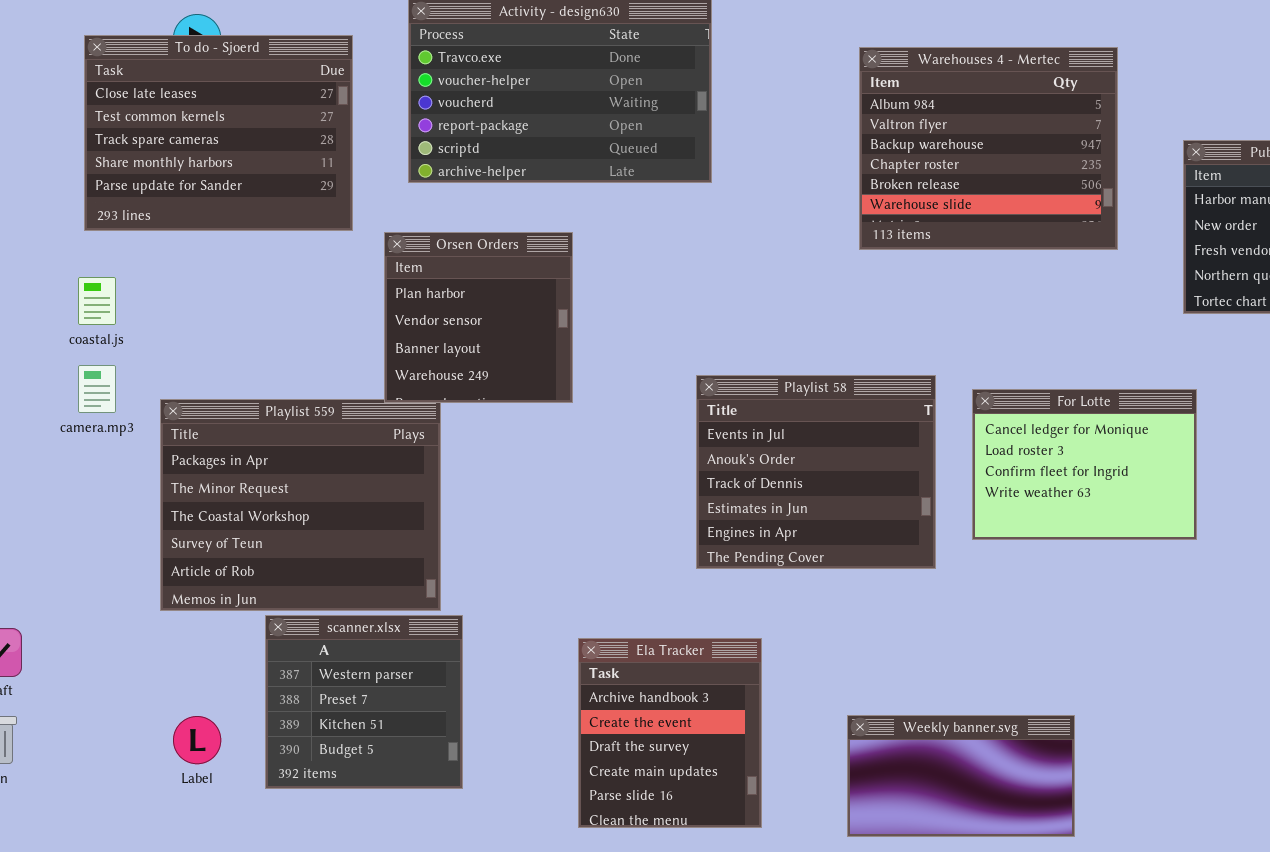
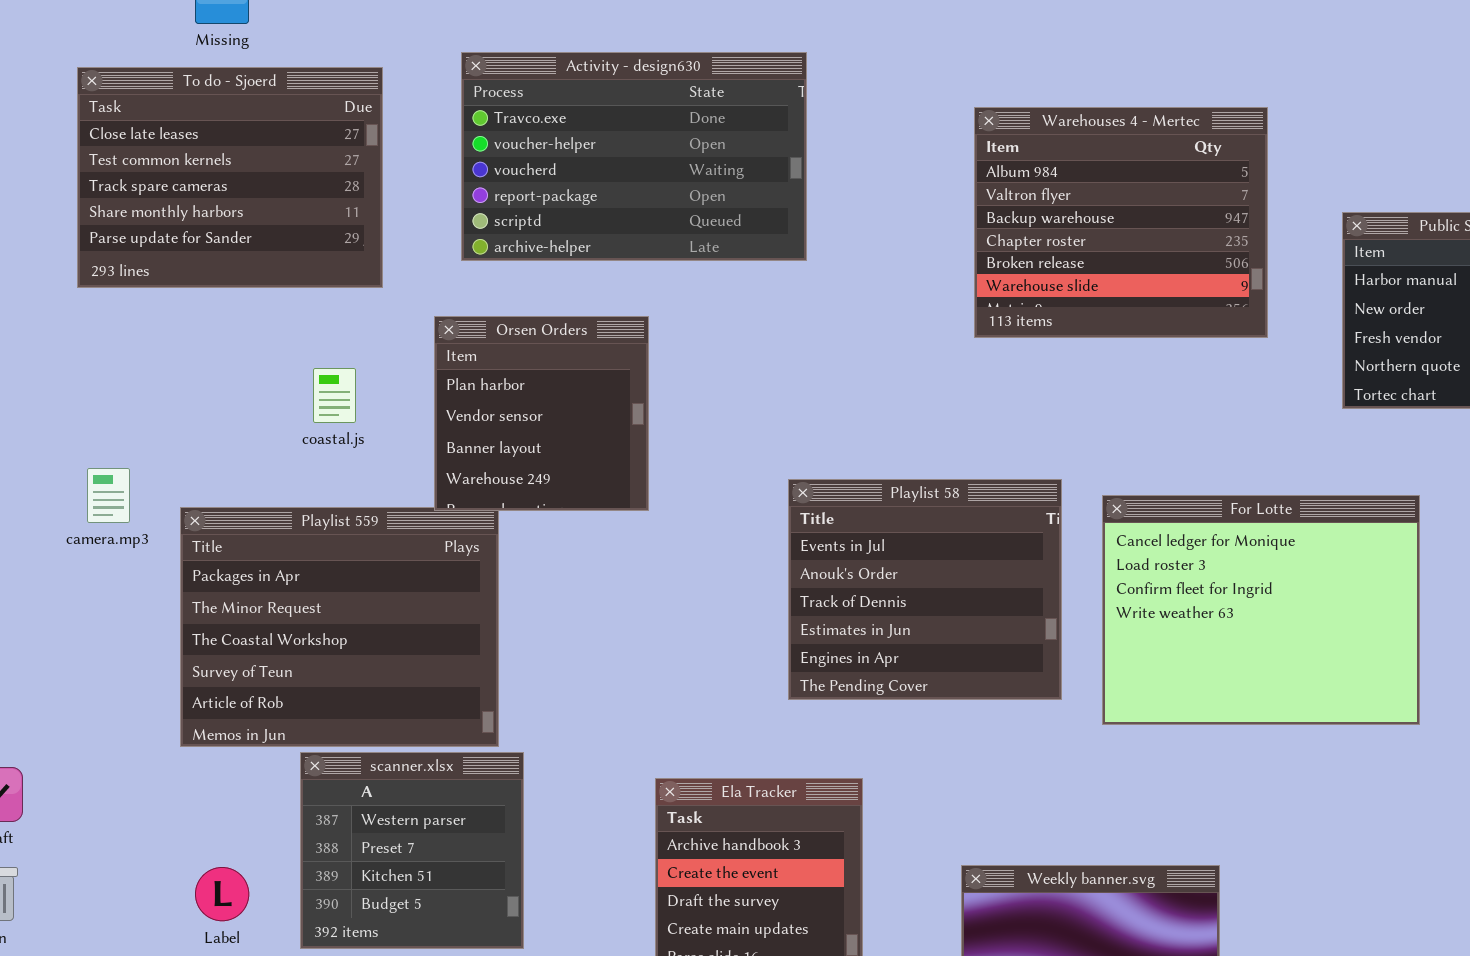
To do - Sjoerd: [84,35,353,231] -> [77,67,383,288], moved
coastal.js: [78,277,116,325] -> [313,368,356,423], moved
For Lotte: [972,389,1197,540] -> [1102,495,1420,725], resized

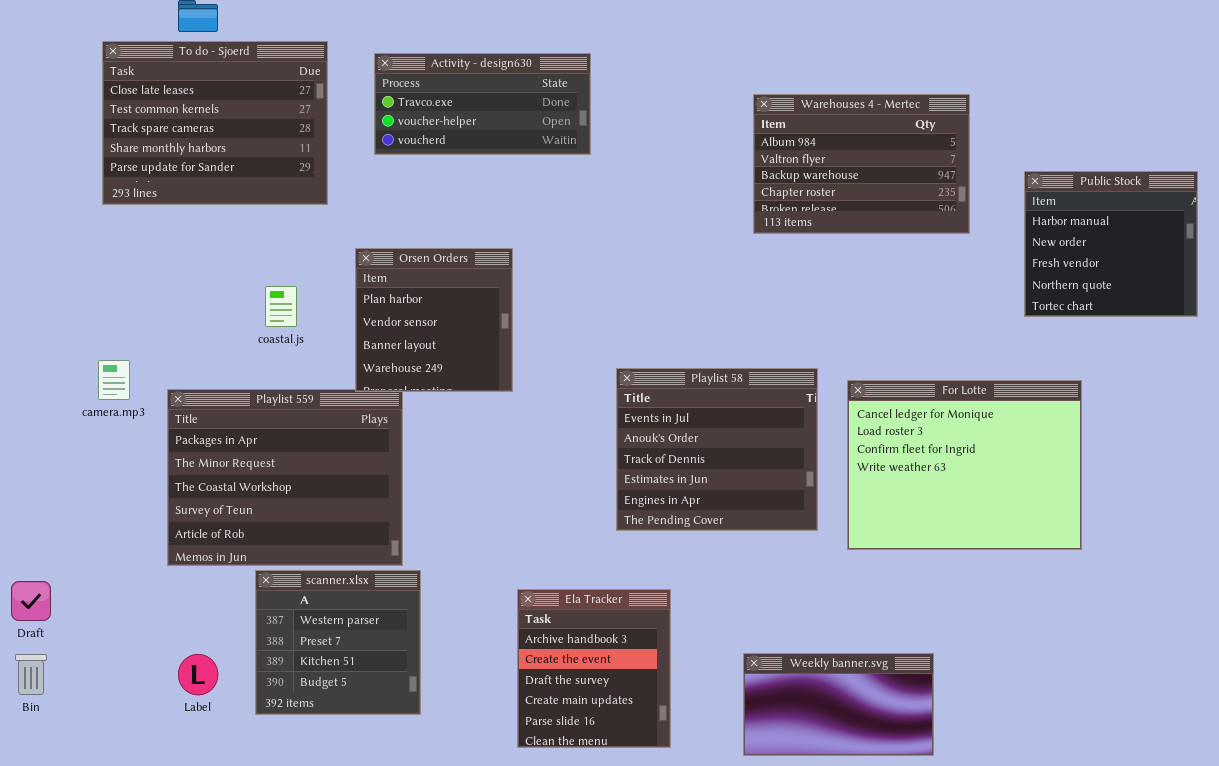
Activity - design630: [461,52,807,261] -> [374,53,591,155], resized
To do - Sjoerd: [77,67,383,288] -> [102,41,328,205], moved
Warehouses 4 - Mertec: [974,107,1268,338] -> [753,94,970,234], resized

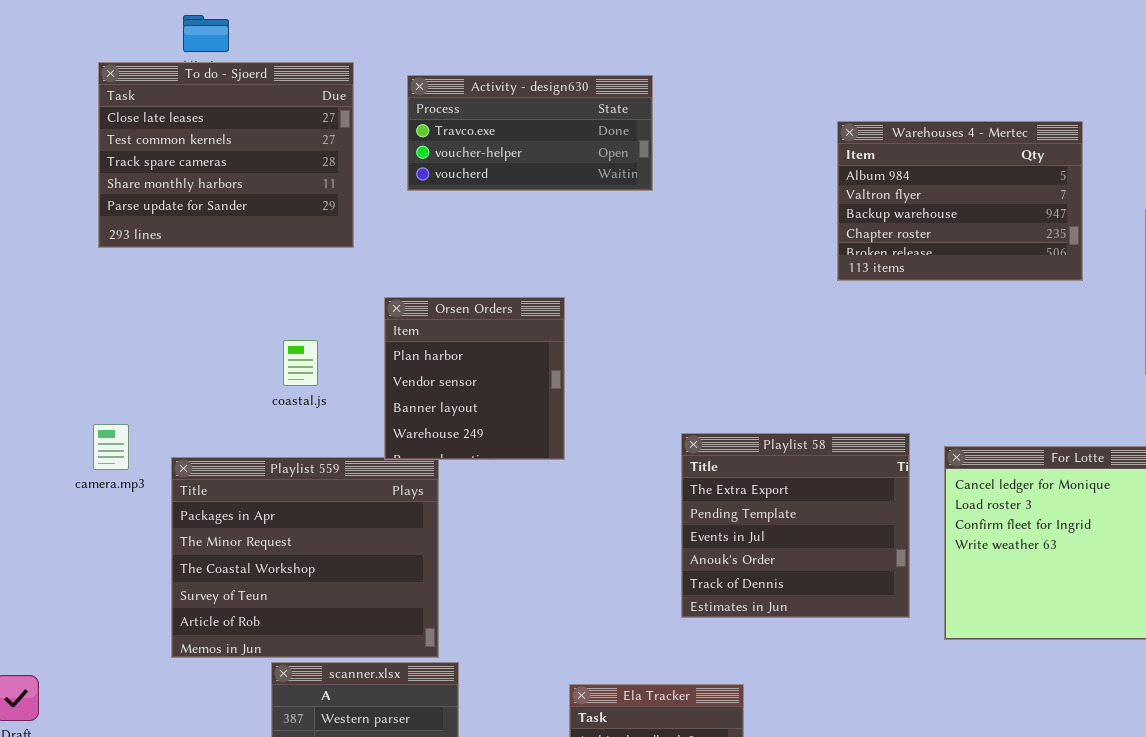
Playlist 58: [616,368,818,531] -> [681,433,910,618], scrolled up 2 rows

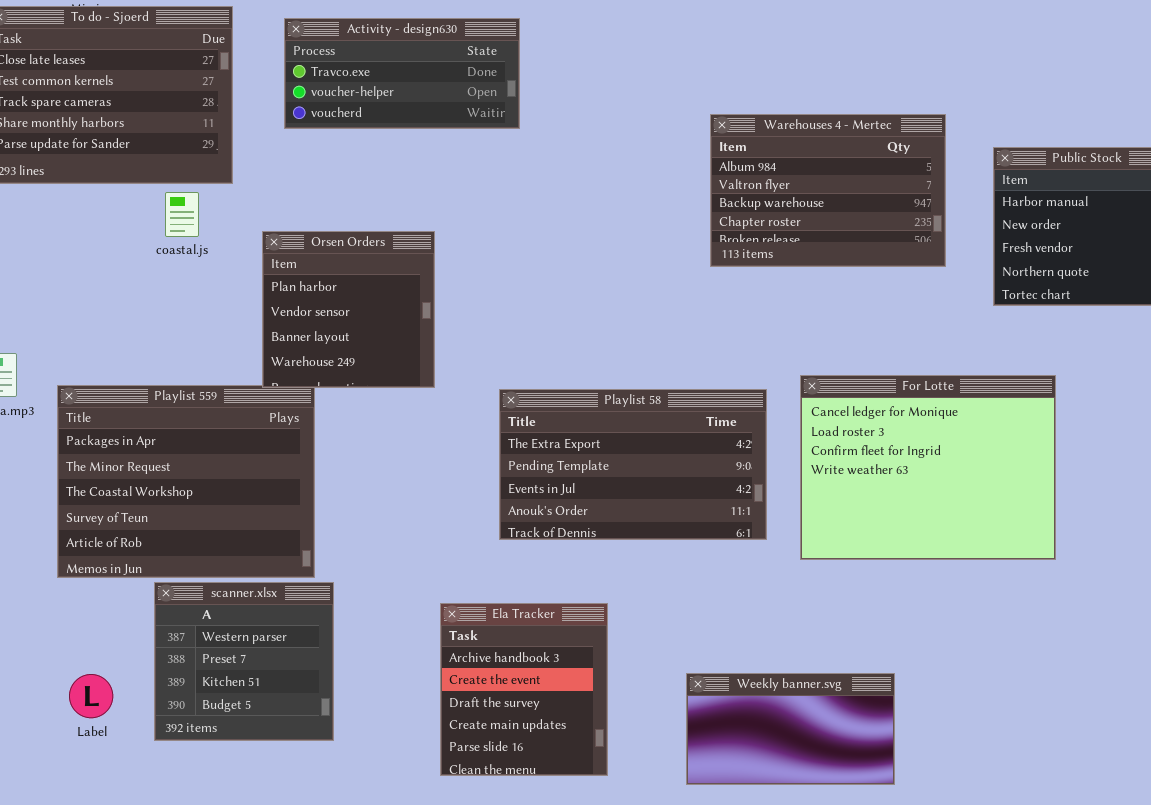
Warehouses 4 - Mertec: [837,121,1083,281] -> [710,114,946,267], moved
coastal.js: [283,340,318,386] -> [165,192,199,237], moved
Playlist 58: [681,433,910,618] -> [499,389,767,540], resized

